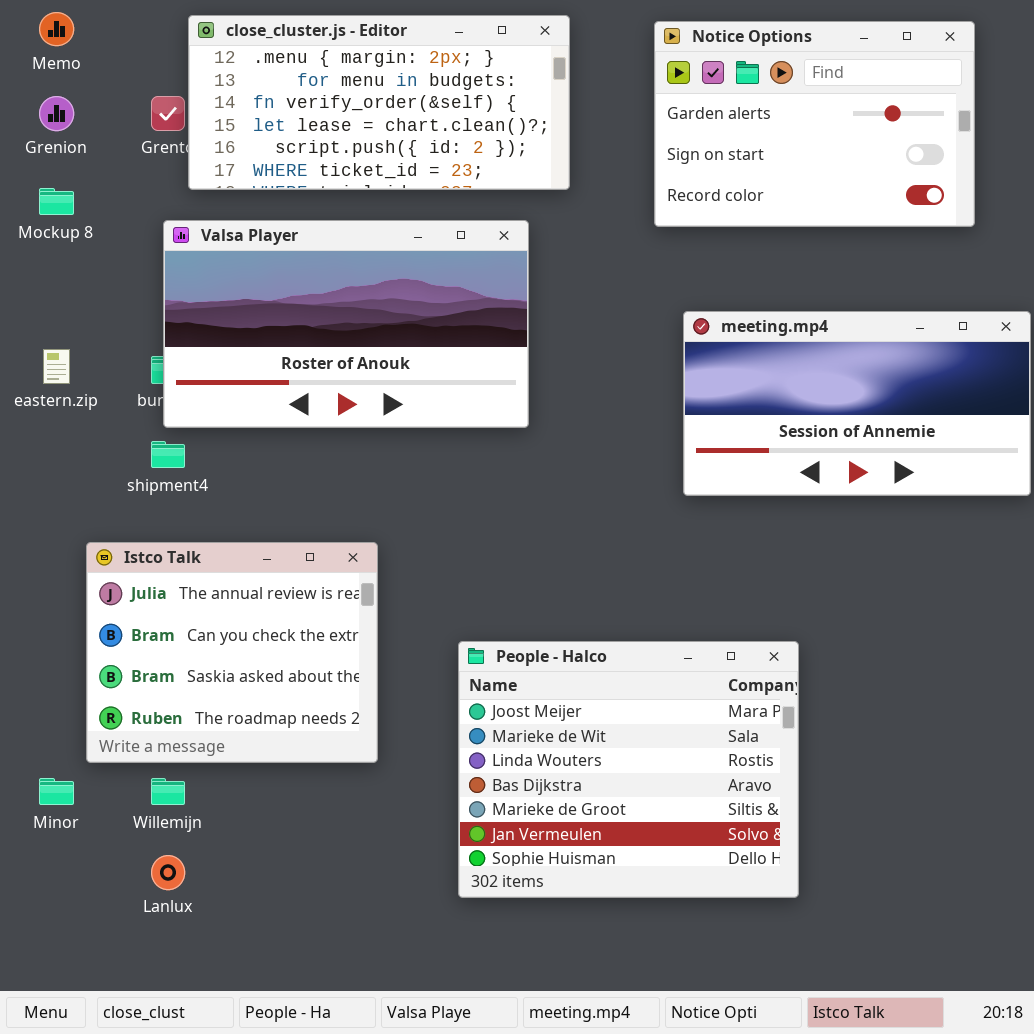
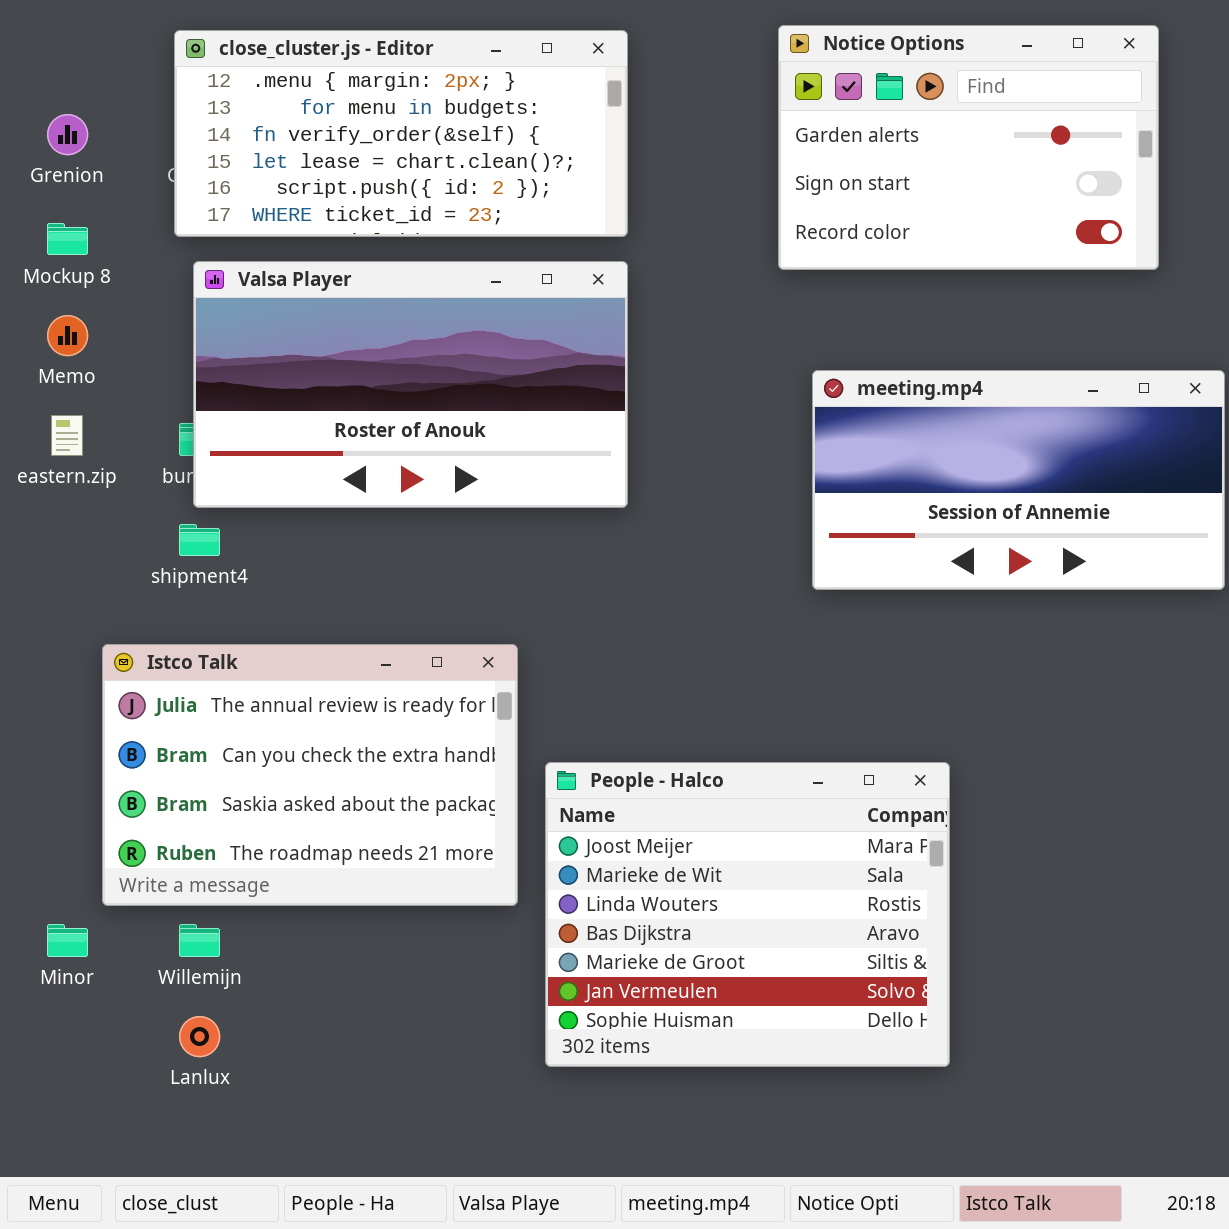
Memo: [39,12,74,46] -> [47,315,88,356], moved
close_cluster.js - Editor: [188,15,570,190] -> [174,30,628,237], moved
Istco Talk: [86,542,378,763] -> [102,644,518,906], resized

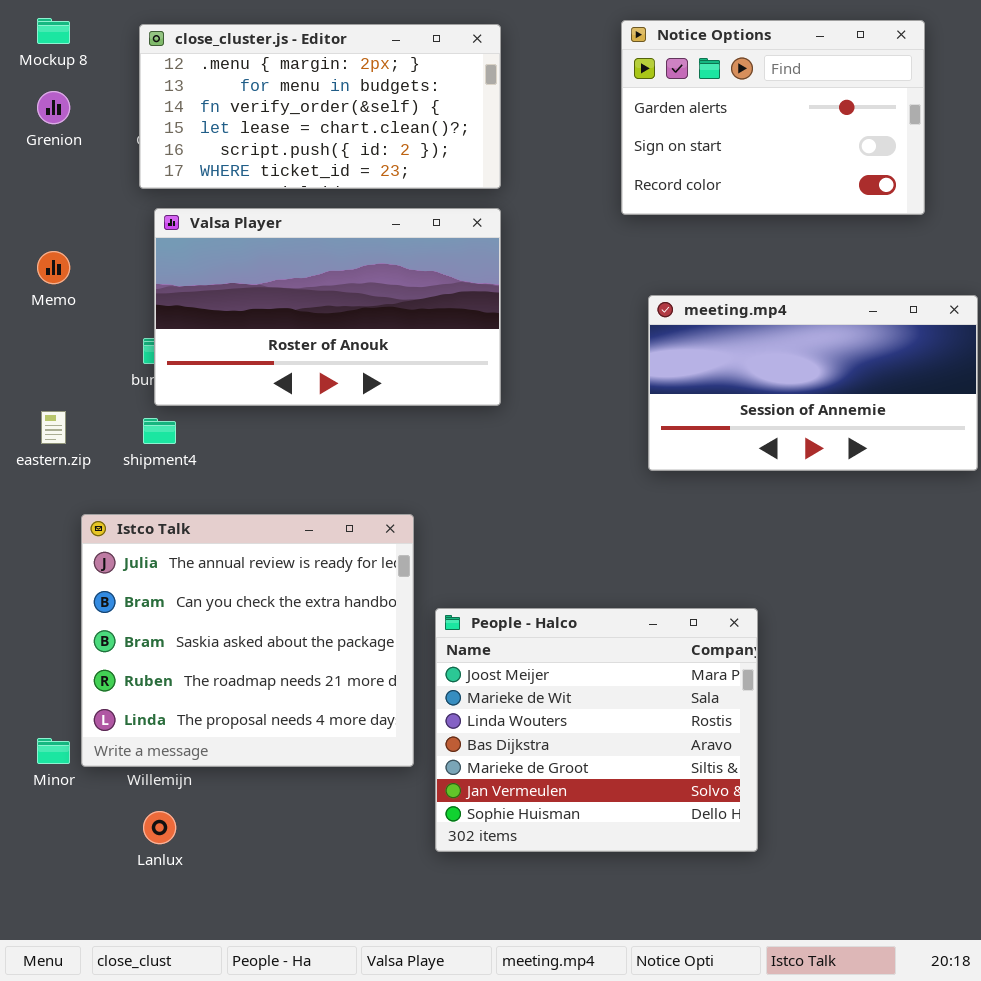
Mockup 8: [47,223,88,255] -> [37,18,70,44], moved
eastern.zip: [51,415,83,456] -> [41,411,66,444], moved
Istco Talk: [102,644,518,906] -> [81,514,414,767], resized

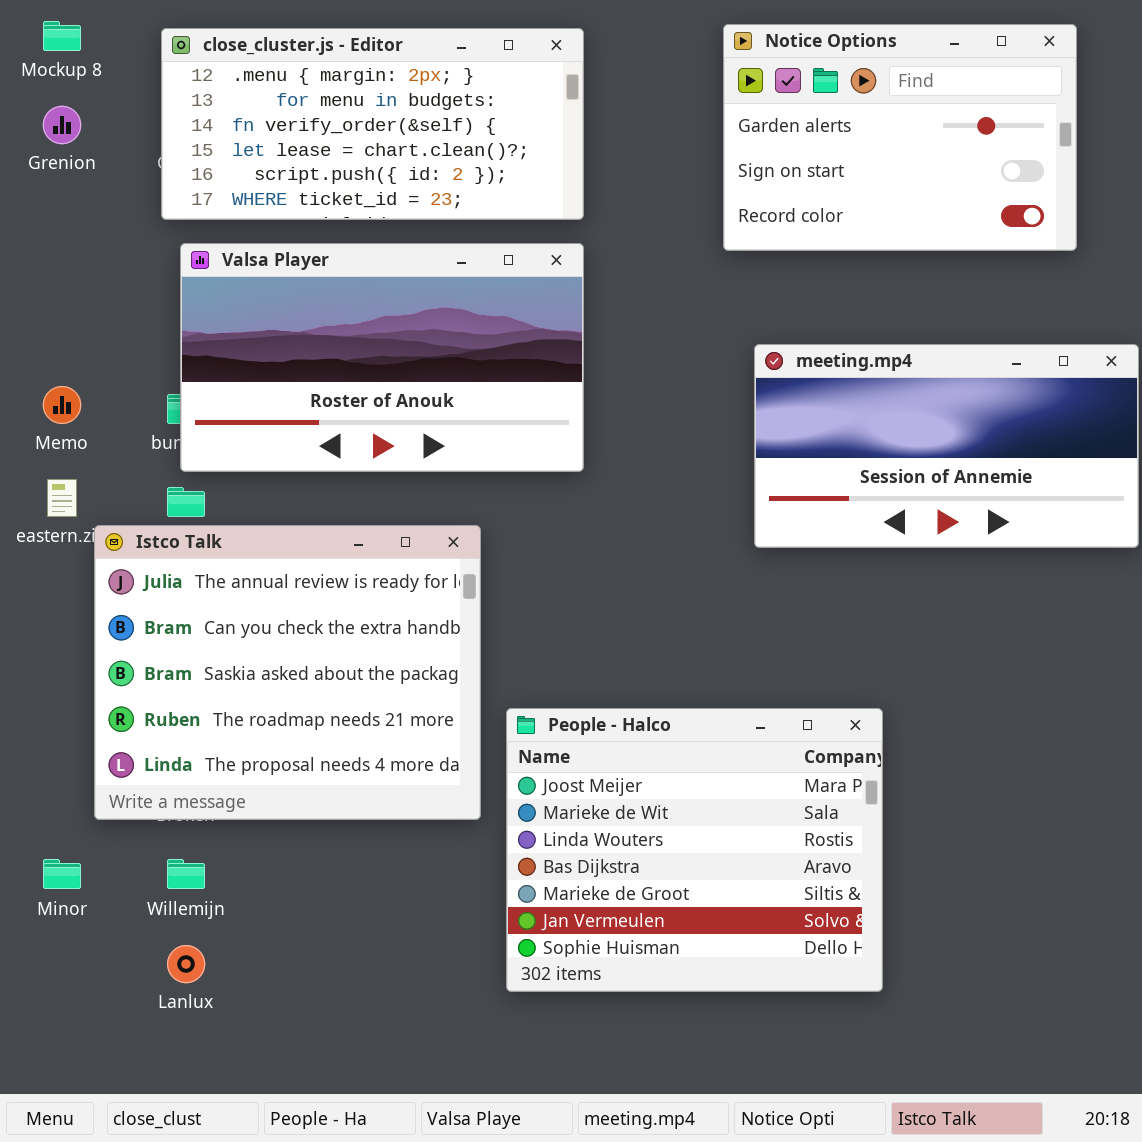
Memo: [37,251,70,284] -> [43,386,81,424], moved
Istco Talk: [81,514,414,767] -> [94,525,481,820], moved

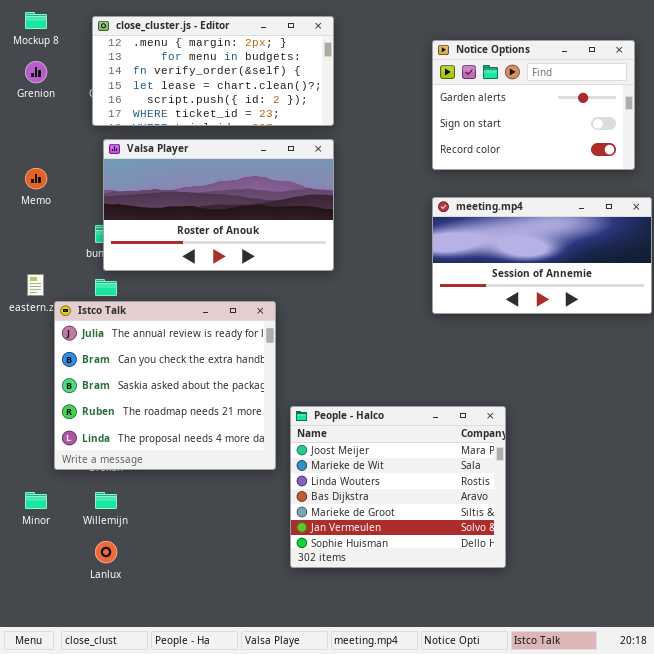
Notice Options: [723,24,1077,251] -> [432,40,635,170], moved
Memo: [43,386,81,424] -> [25,168,47,189], moved

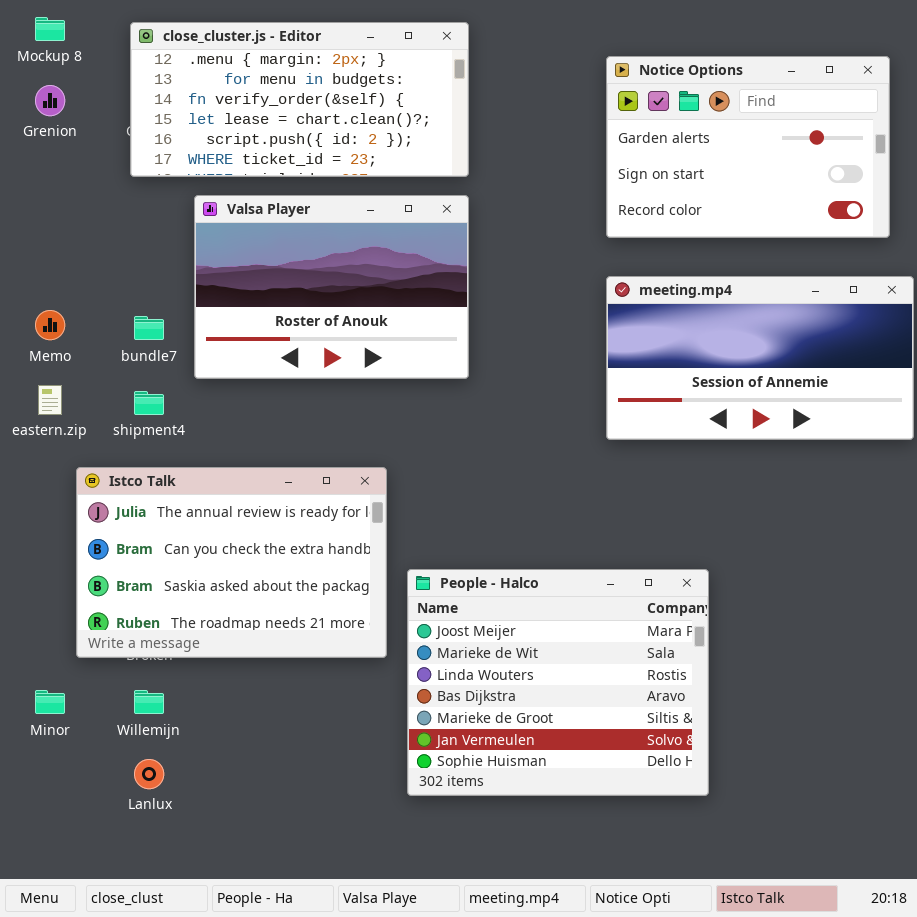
Valsa Player: [103,139,334,271] -> [194,195,469,379], resized
Memo: [25,168,47,189] -> [35,310,65,340], moved
Istco Talk: [54,301,276,470] -> [76,467,387,658], resized

